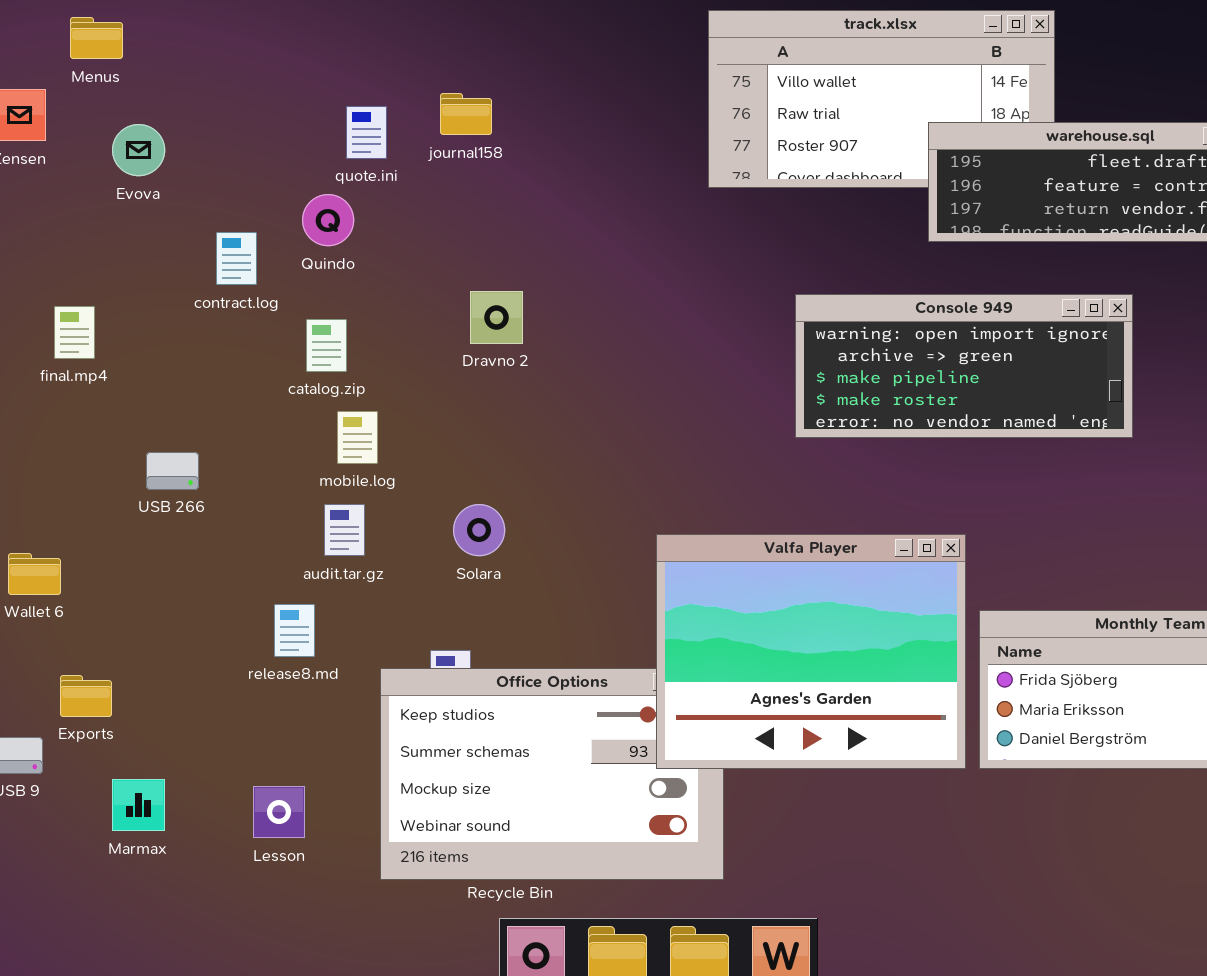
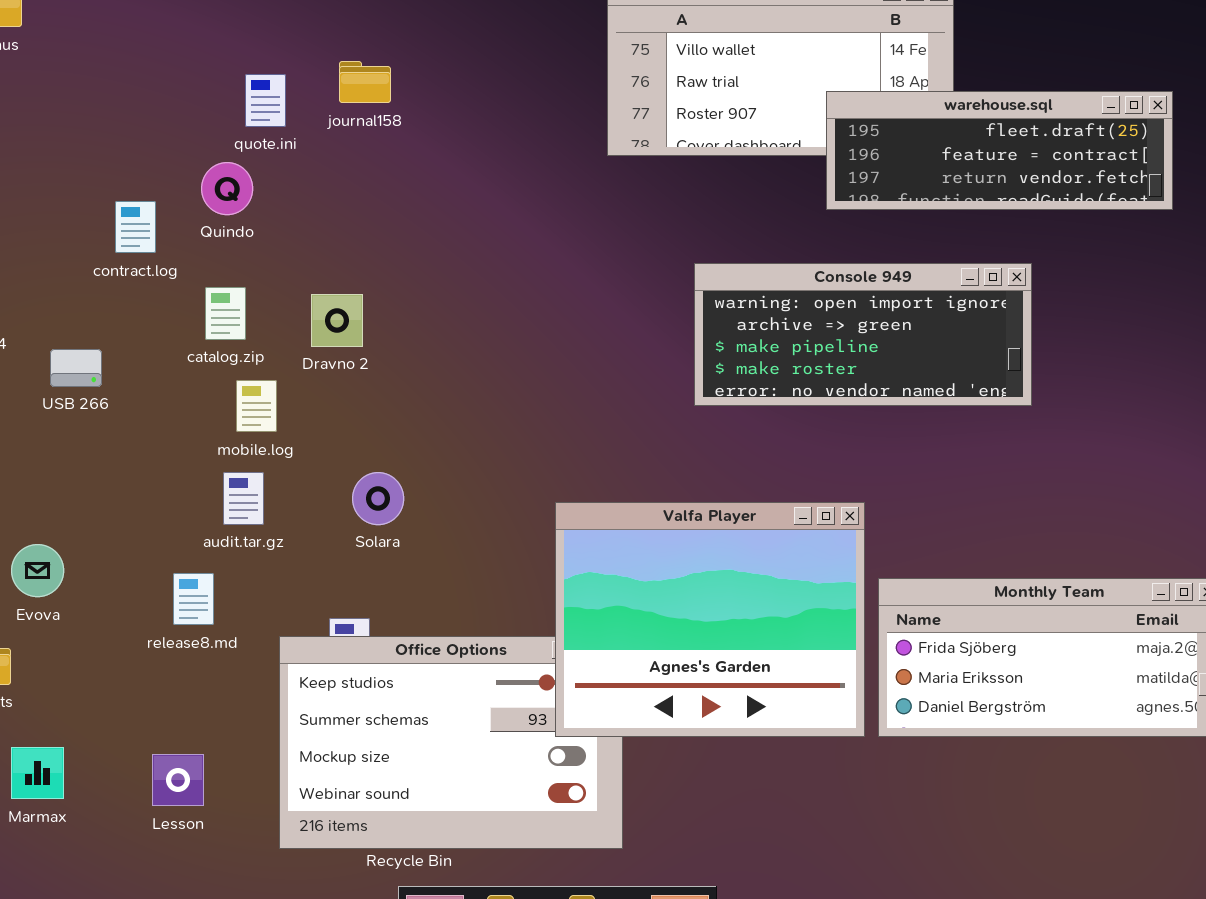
Evova: [112,124,165,176] -> [11,544,64,597], moved
Dravno 2: [470,291,523,344] -> [311,294,363,347], moved
USB 266: [146,452,199,490] -> [50,349,102,387], moved

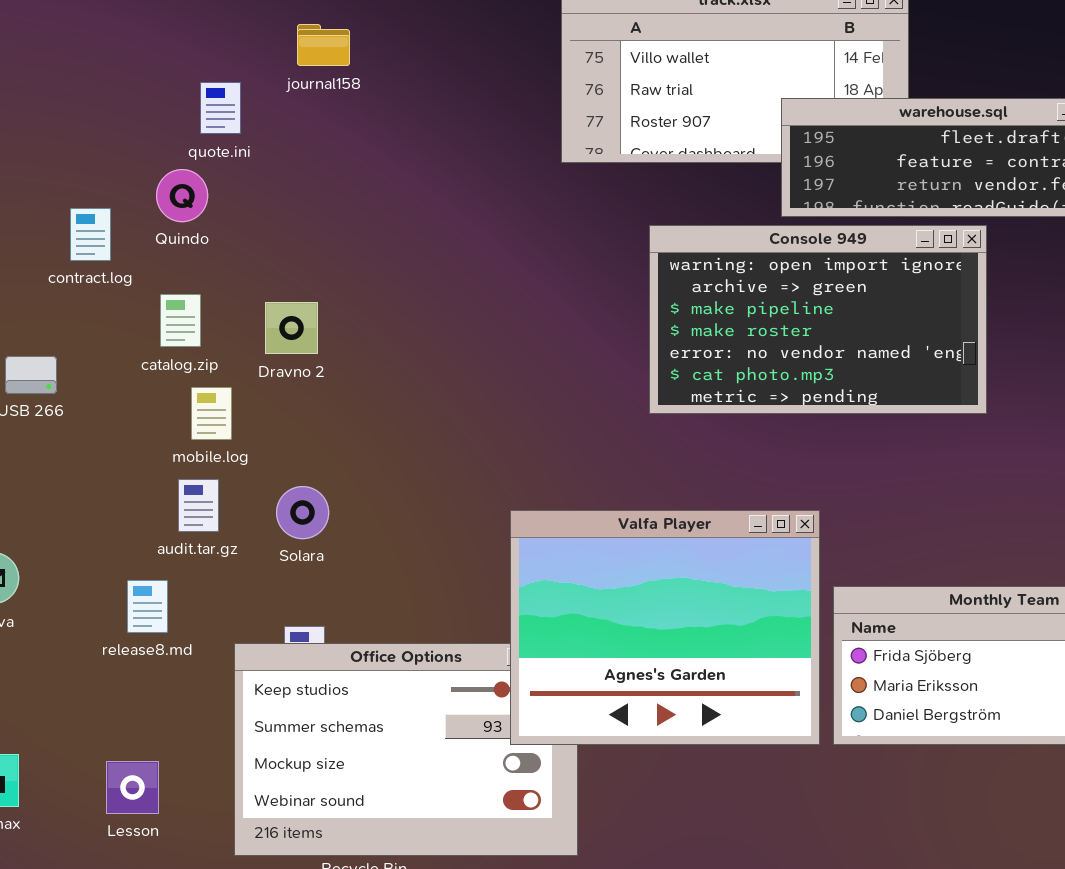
journal158: [339,61,391,103] -> [297,24,350,66], moved
Console 949: [694,263,1032,406] -> [649,225,987,414], resized
Solara: [352,472,404,525] -> [276,486,329,539], moved

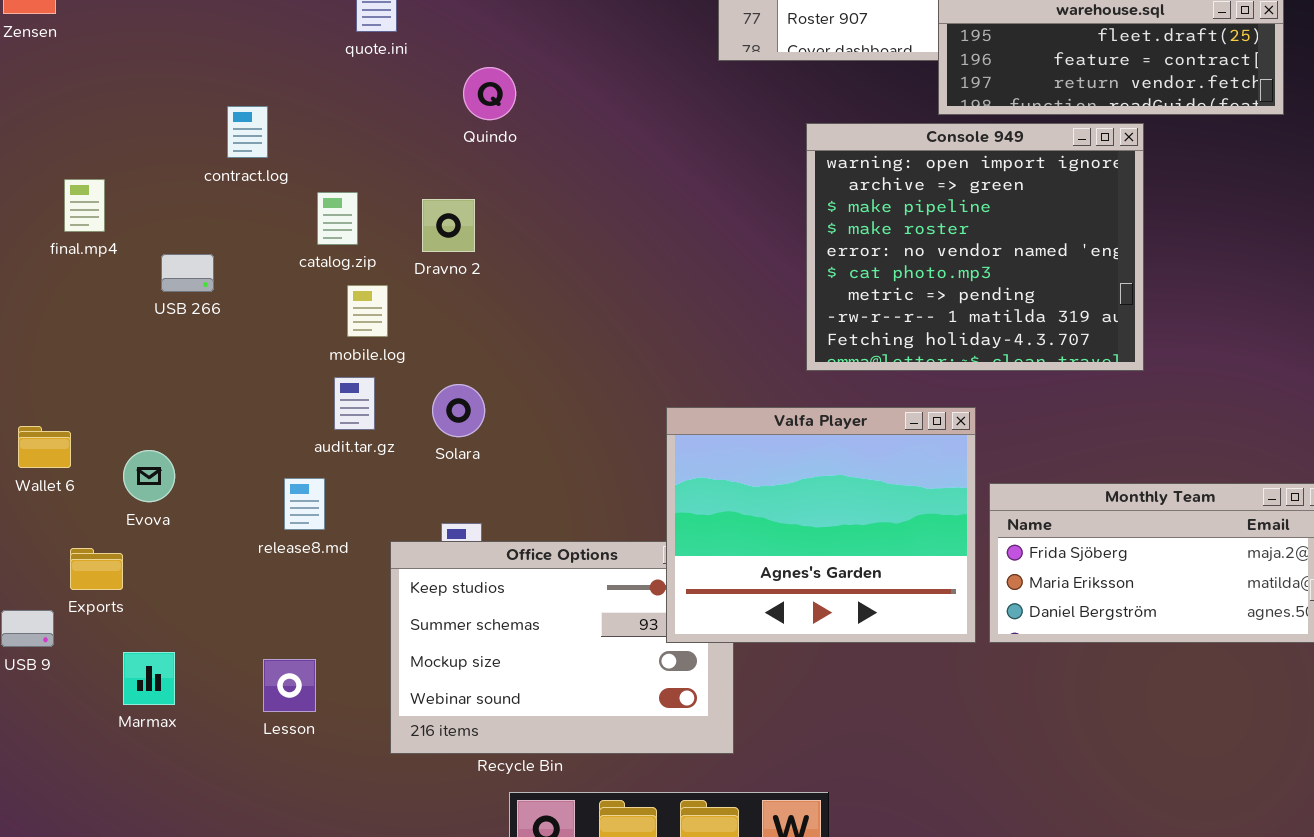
Quindo: [156,169,208,222] -> [463,67,516,120], moved
Console 949: [649,225,987,414] -> [806,123,1144,371], resized

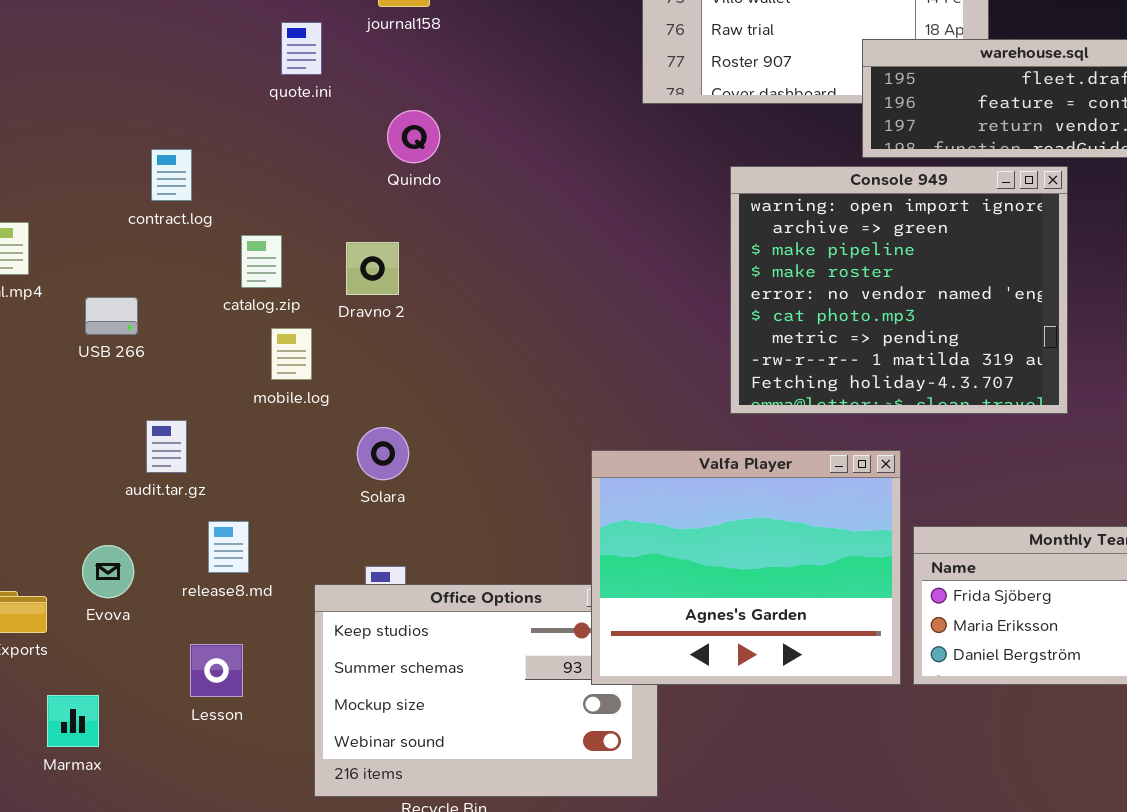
audit.tar.gz: [334,377,375,430] -> [146,420,187,473], moved
Evova: [123,450,175,502] -> [82,545,134,598], moved
Lesson: [263,659,316,712] -> [190,644,243,697], moved

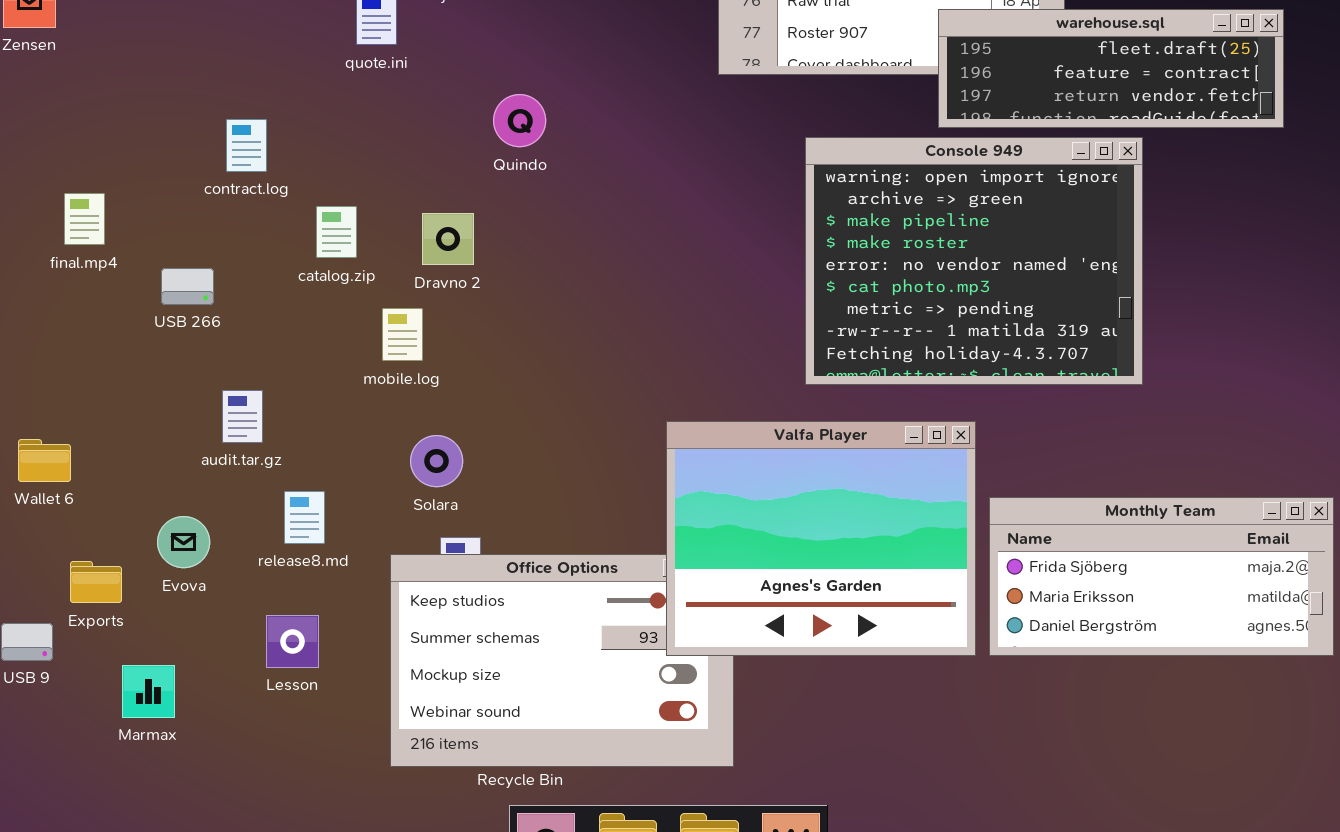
Quindo: [387,110,440,163] -> [493,94,546,147], moved
mobile.log: [271,328,312,380] -> [382,308,423,361], moved
Solara: [357,427,409,480] -> [410,435,463,487], moved

